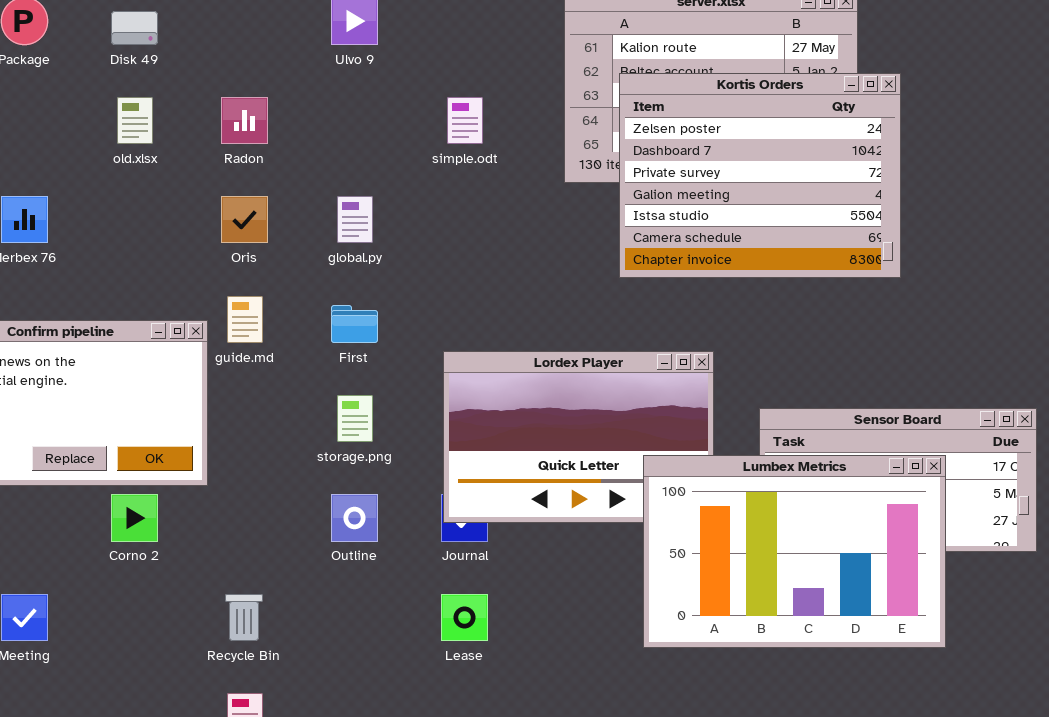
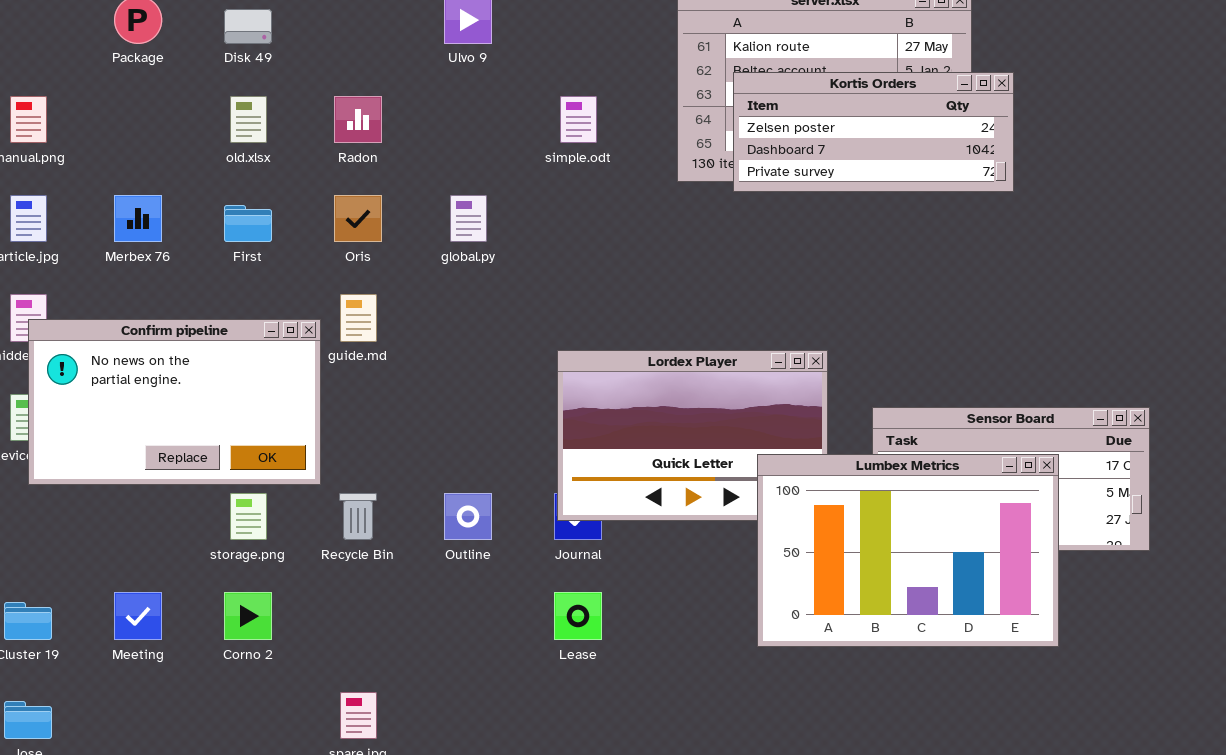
Kortis Orders: [619,73,901,278] -> [733,72,1014,192], resized
First: [331,305,378,343] -> [224,205,272,242], moved
storage.png: [337,395,373,442] -> [230,493,267,540], moved
Corno 2: [111,494,158,542] -> [224,592,272,640], moved
Recycle Bin: [225,594,263,641] -> [339,493,377,540], moved

